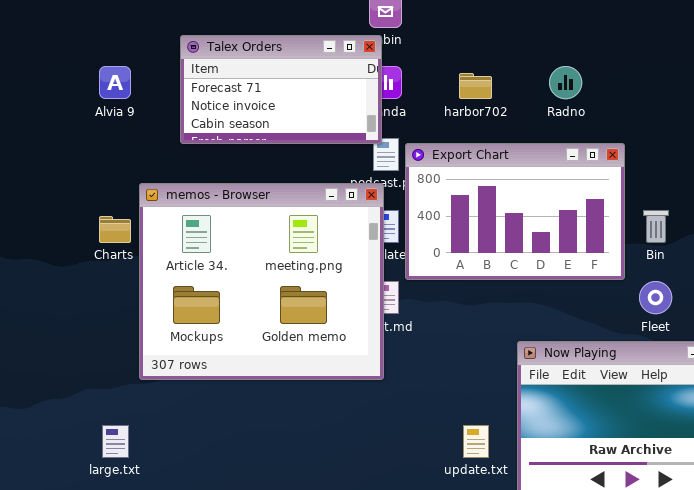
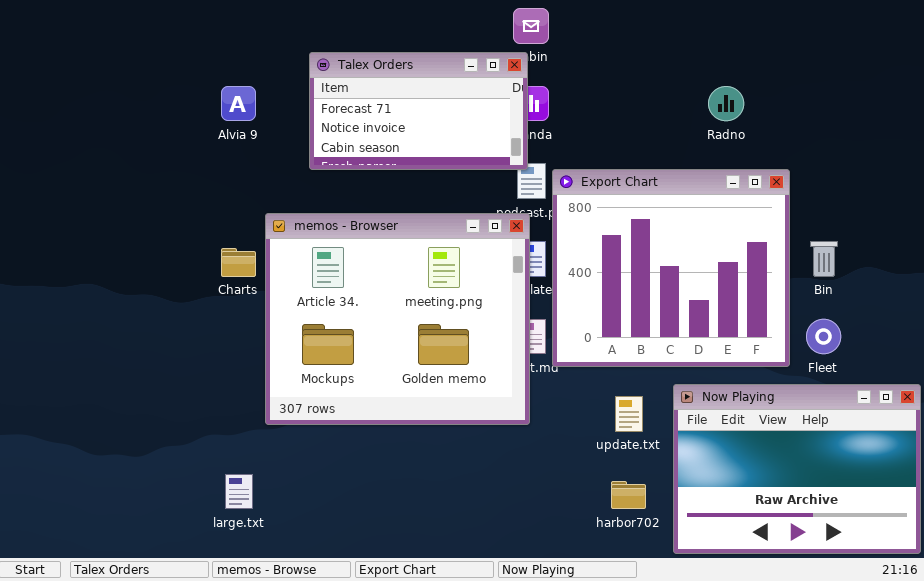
harbor702: [459,73,492,99] -> [611,481,646,509], moved
Export Chart: [405,143,625,280] -> [552,169,790,367], resized
update.txt: [463,425,489,458] -> [615,396,643,432], moved

